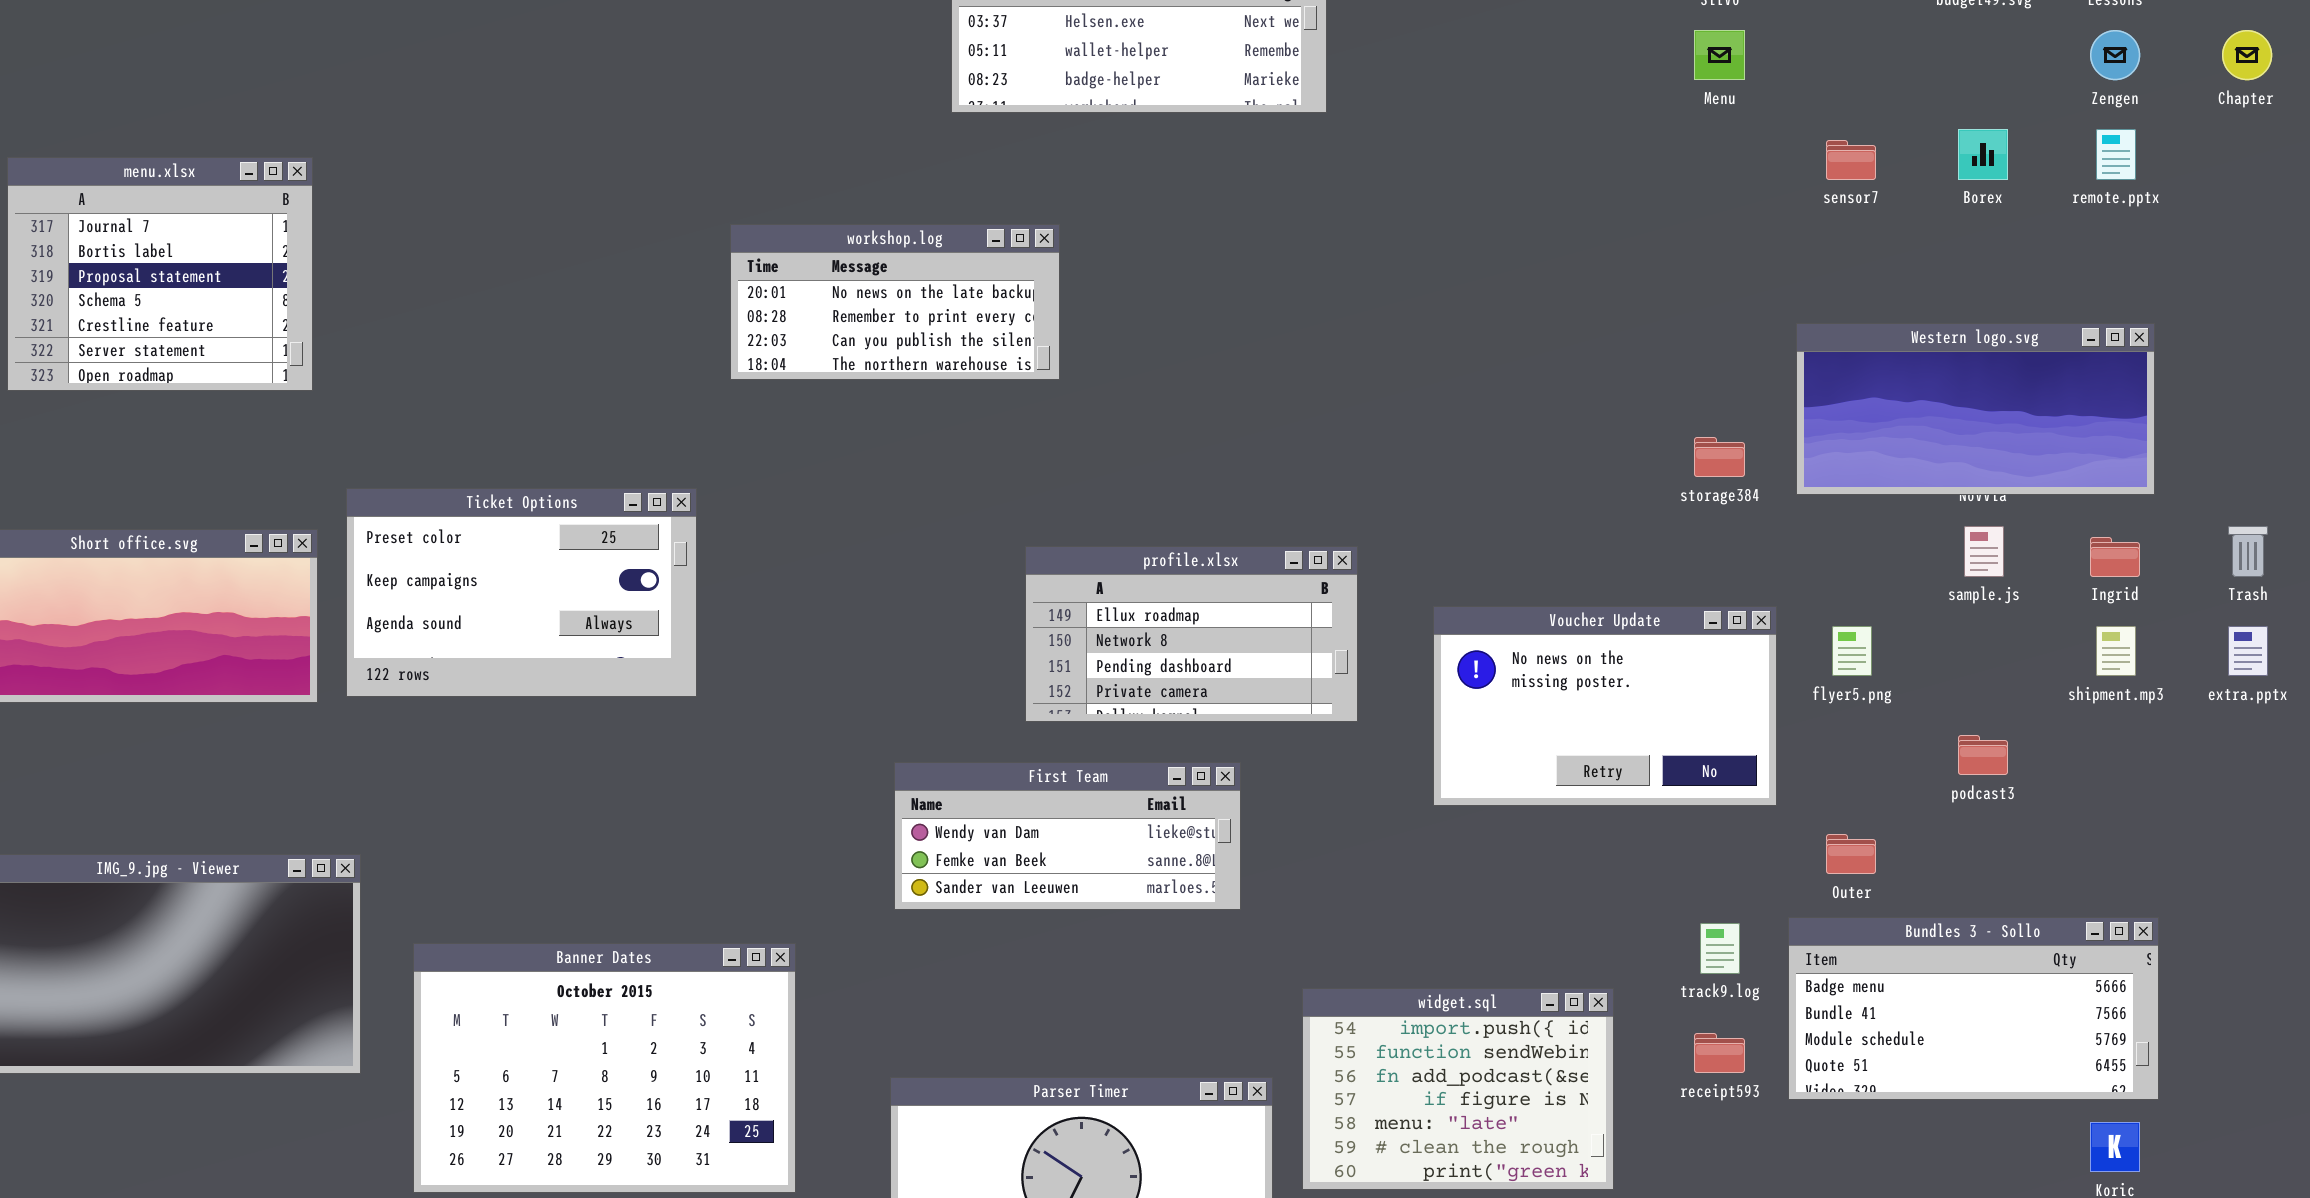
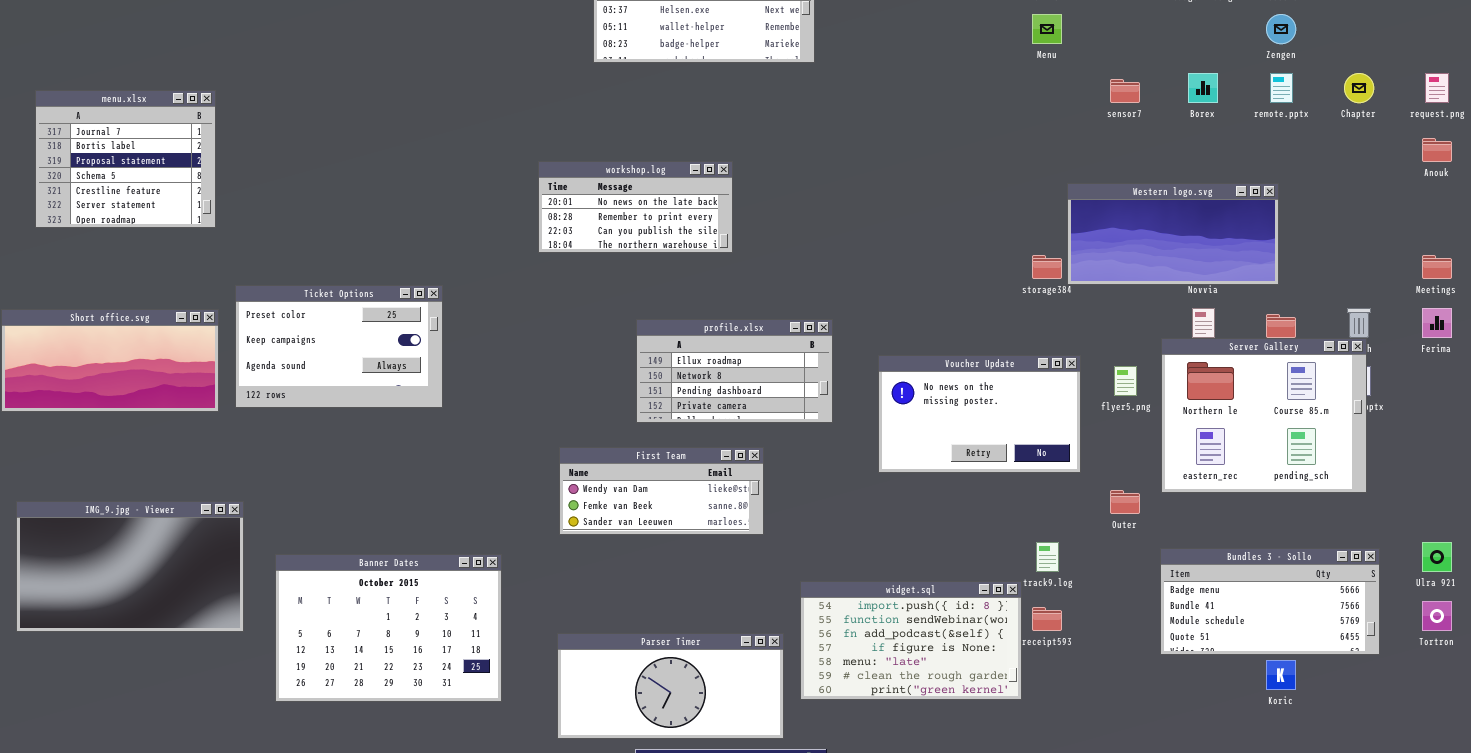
Chapter: [2222,30,2272,80] -> [1344,73,1374,103], moved
workshop.log: [730,224,1060,380] -> [538,161,733,253], moved
Western logo.svg: [1796,323,2155,495] -> [1067,183,1279,285], moved
Server Gallery: none -> [1161,338,1367,493], opened
Bundles 3 - Sollo: [1788,917,2159,1100] -> [1160,548,1380,655], moved
widget.sql: [1302,988,1614,1190] -> [800,581,1022,700], resized

